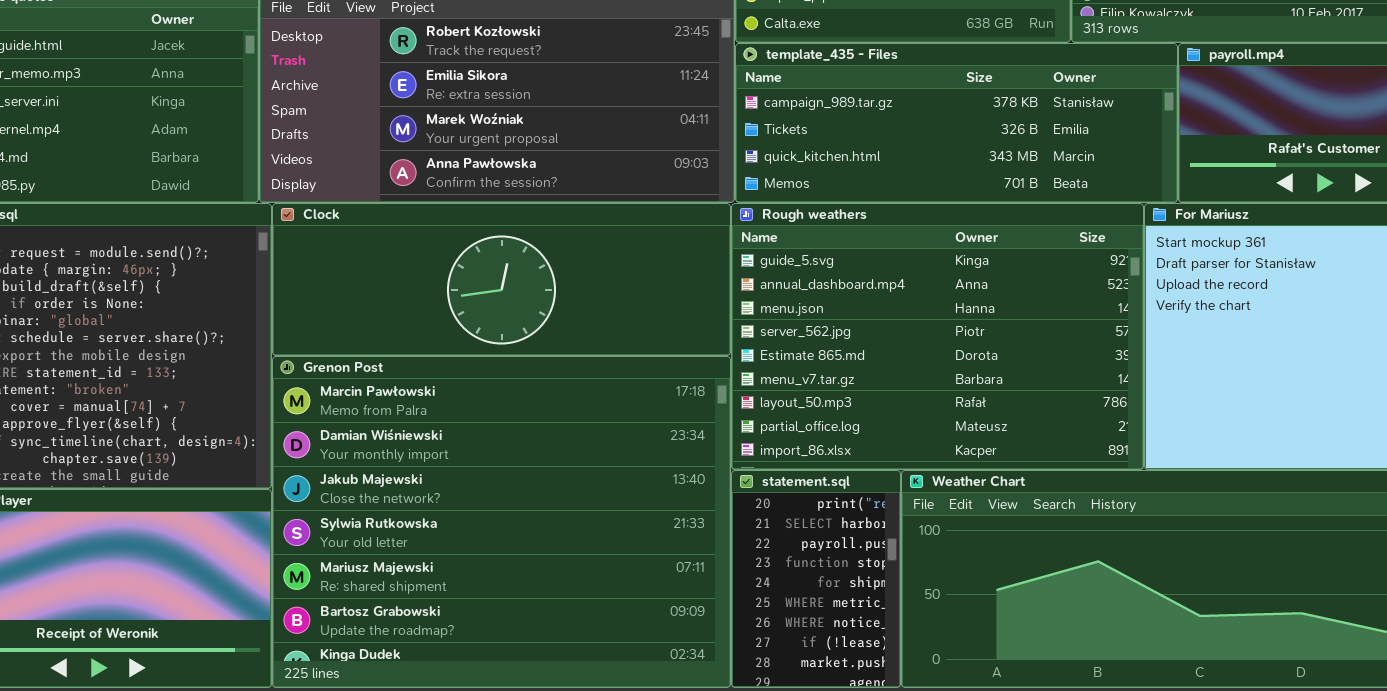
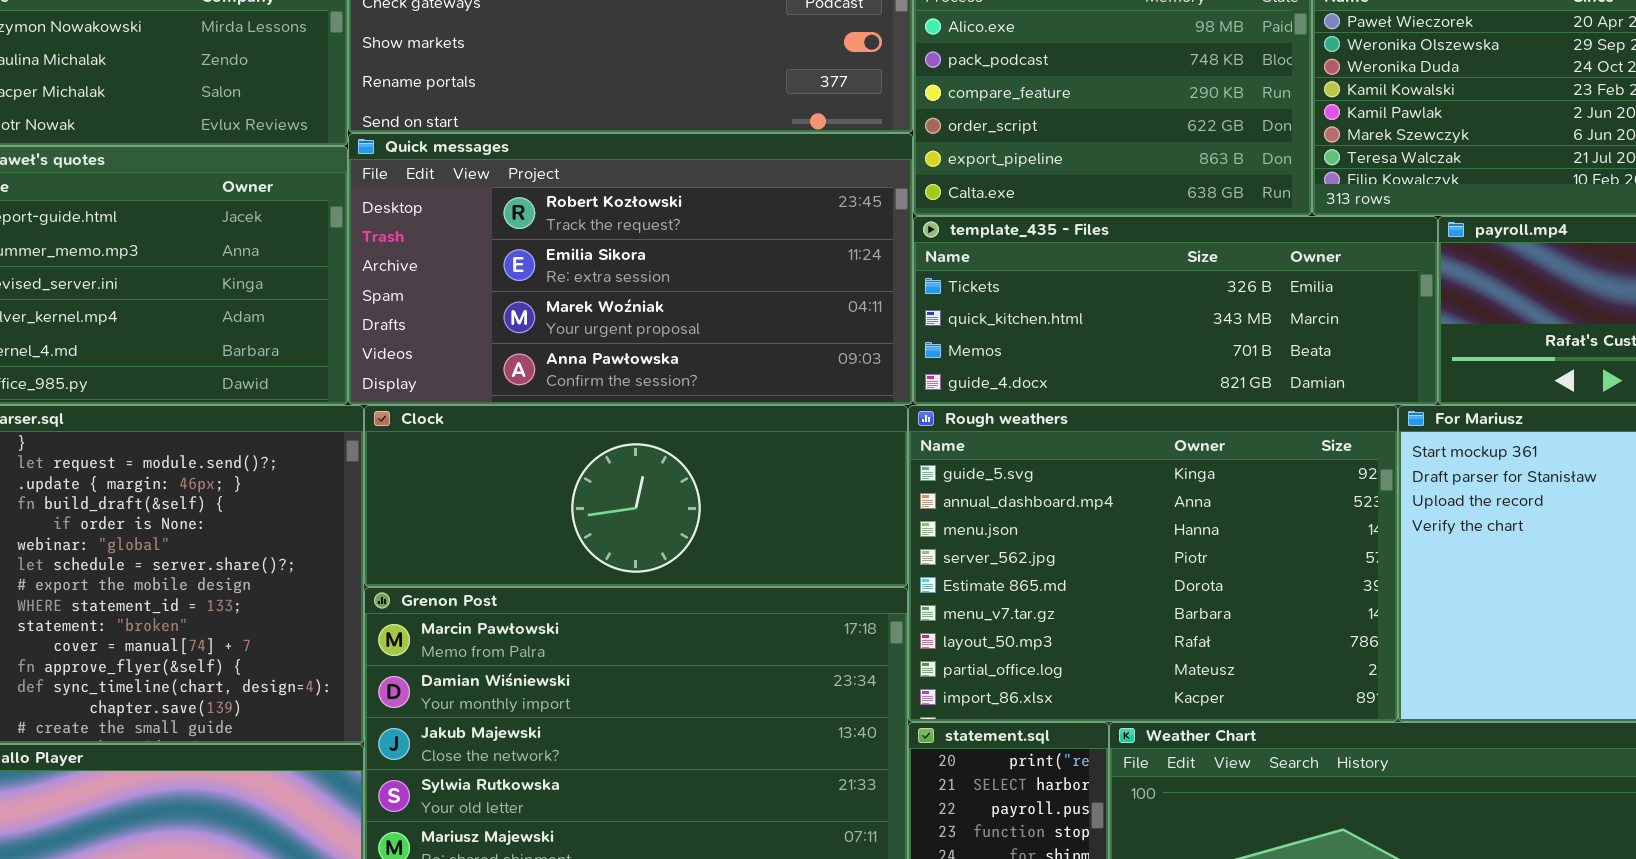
template_435 - Files: [735,43,1178,203] -> [913,216,1438,405], scrolled down 1 row

